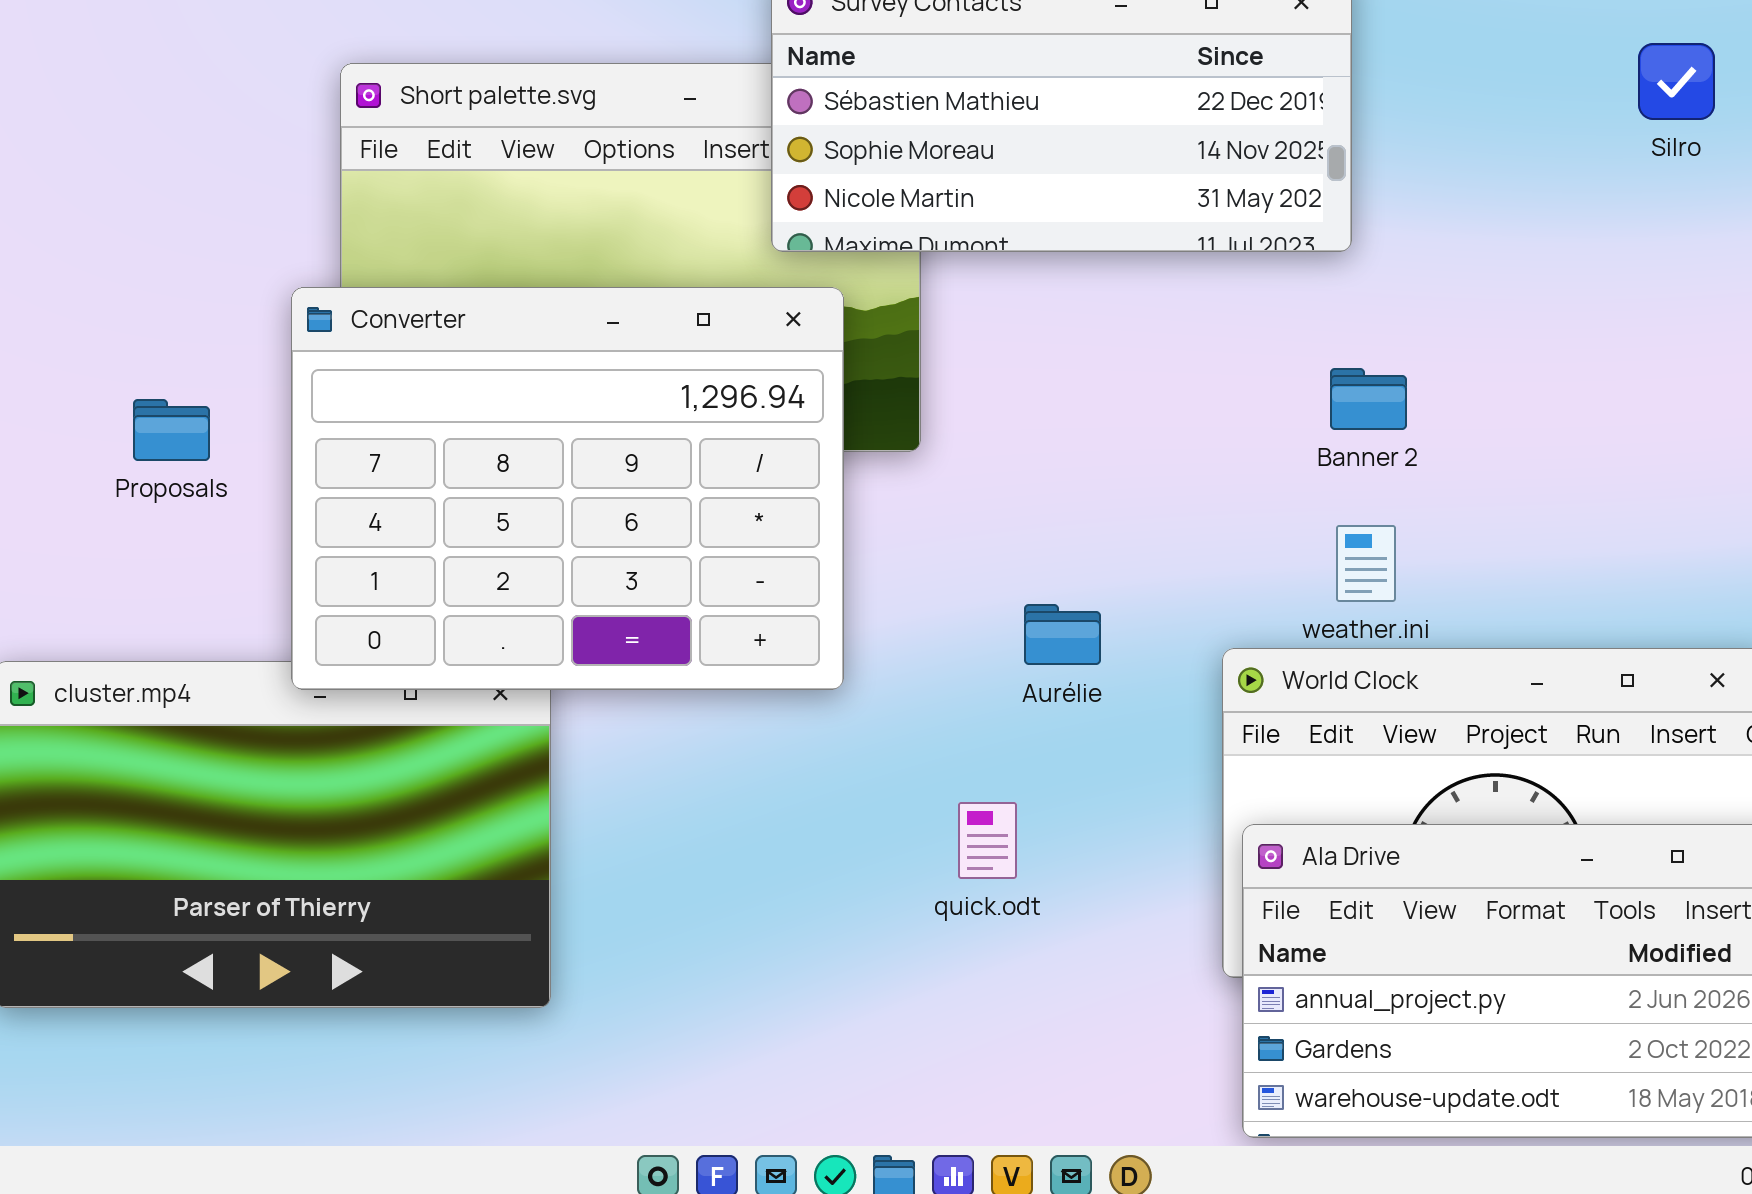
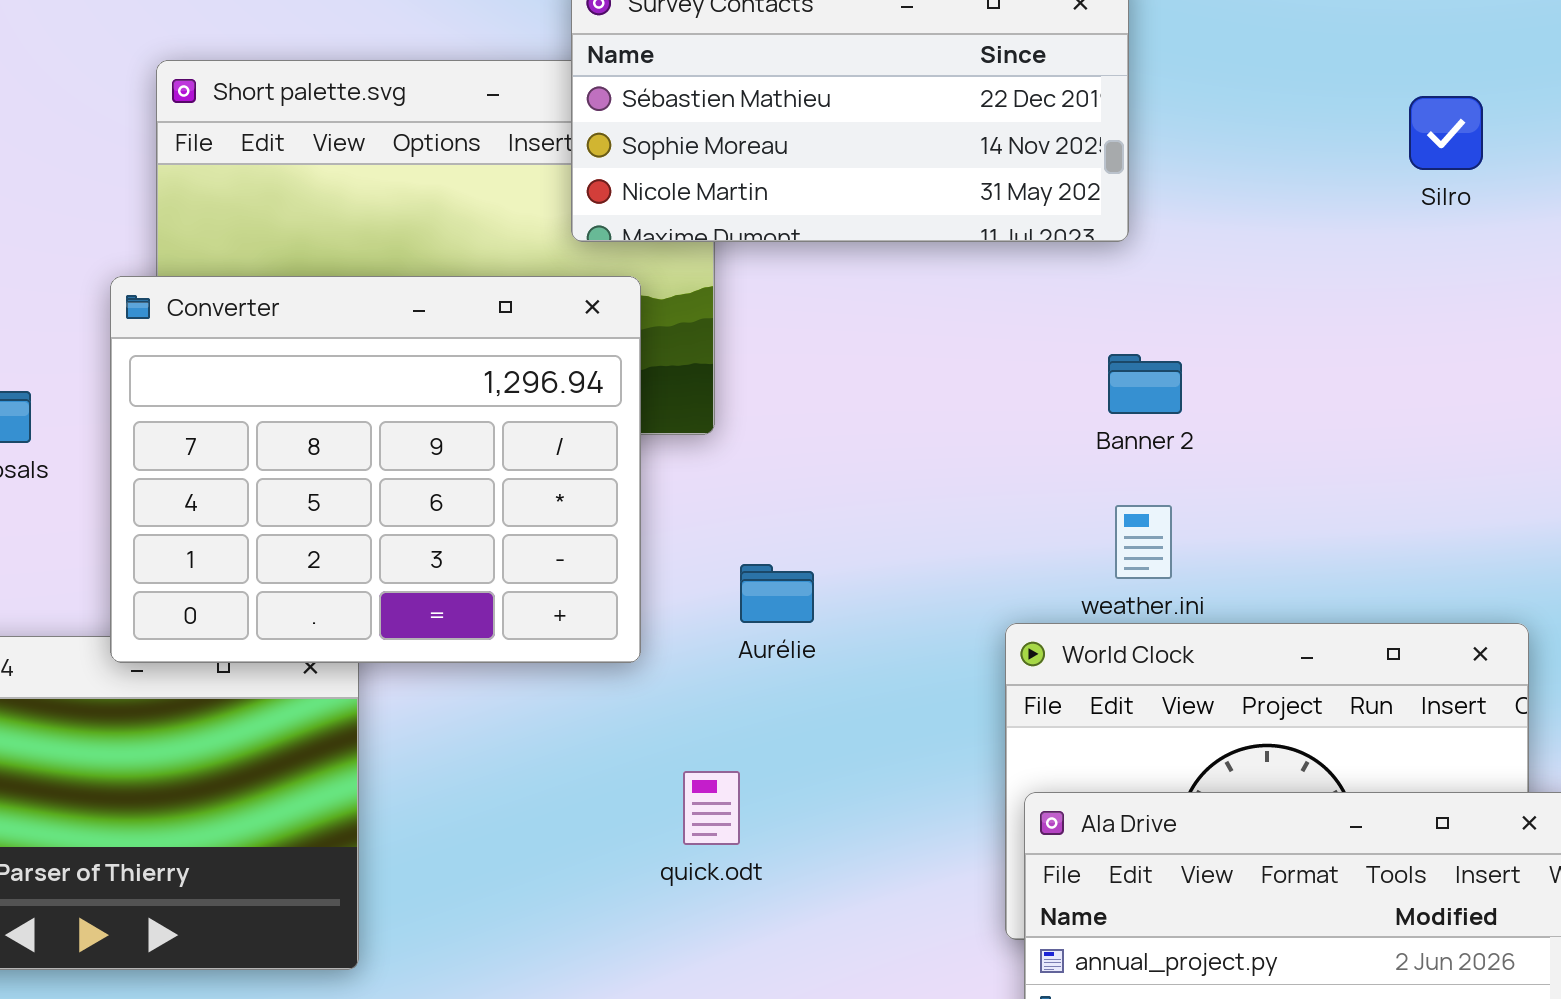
Silro: [1638,43,1715,120] -> [1409,96,1483,170], moved
Aurélie: [1024,604,1101,665] -> [740,564,814,623], moved
quick.odt: [958,802,1017,879] -> [683,771,740,845], moved

